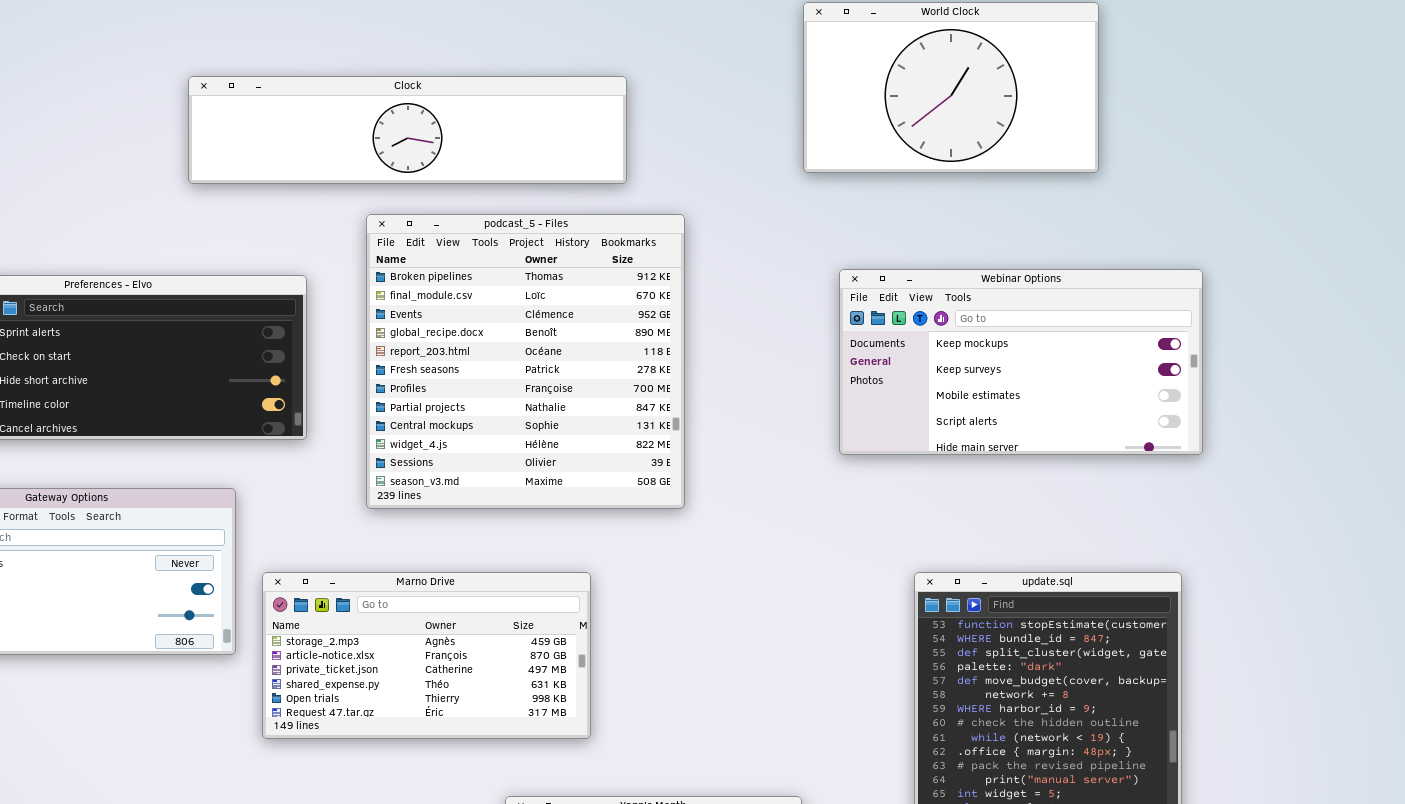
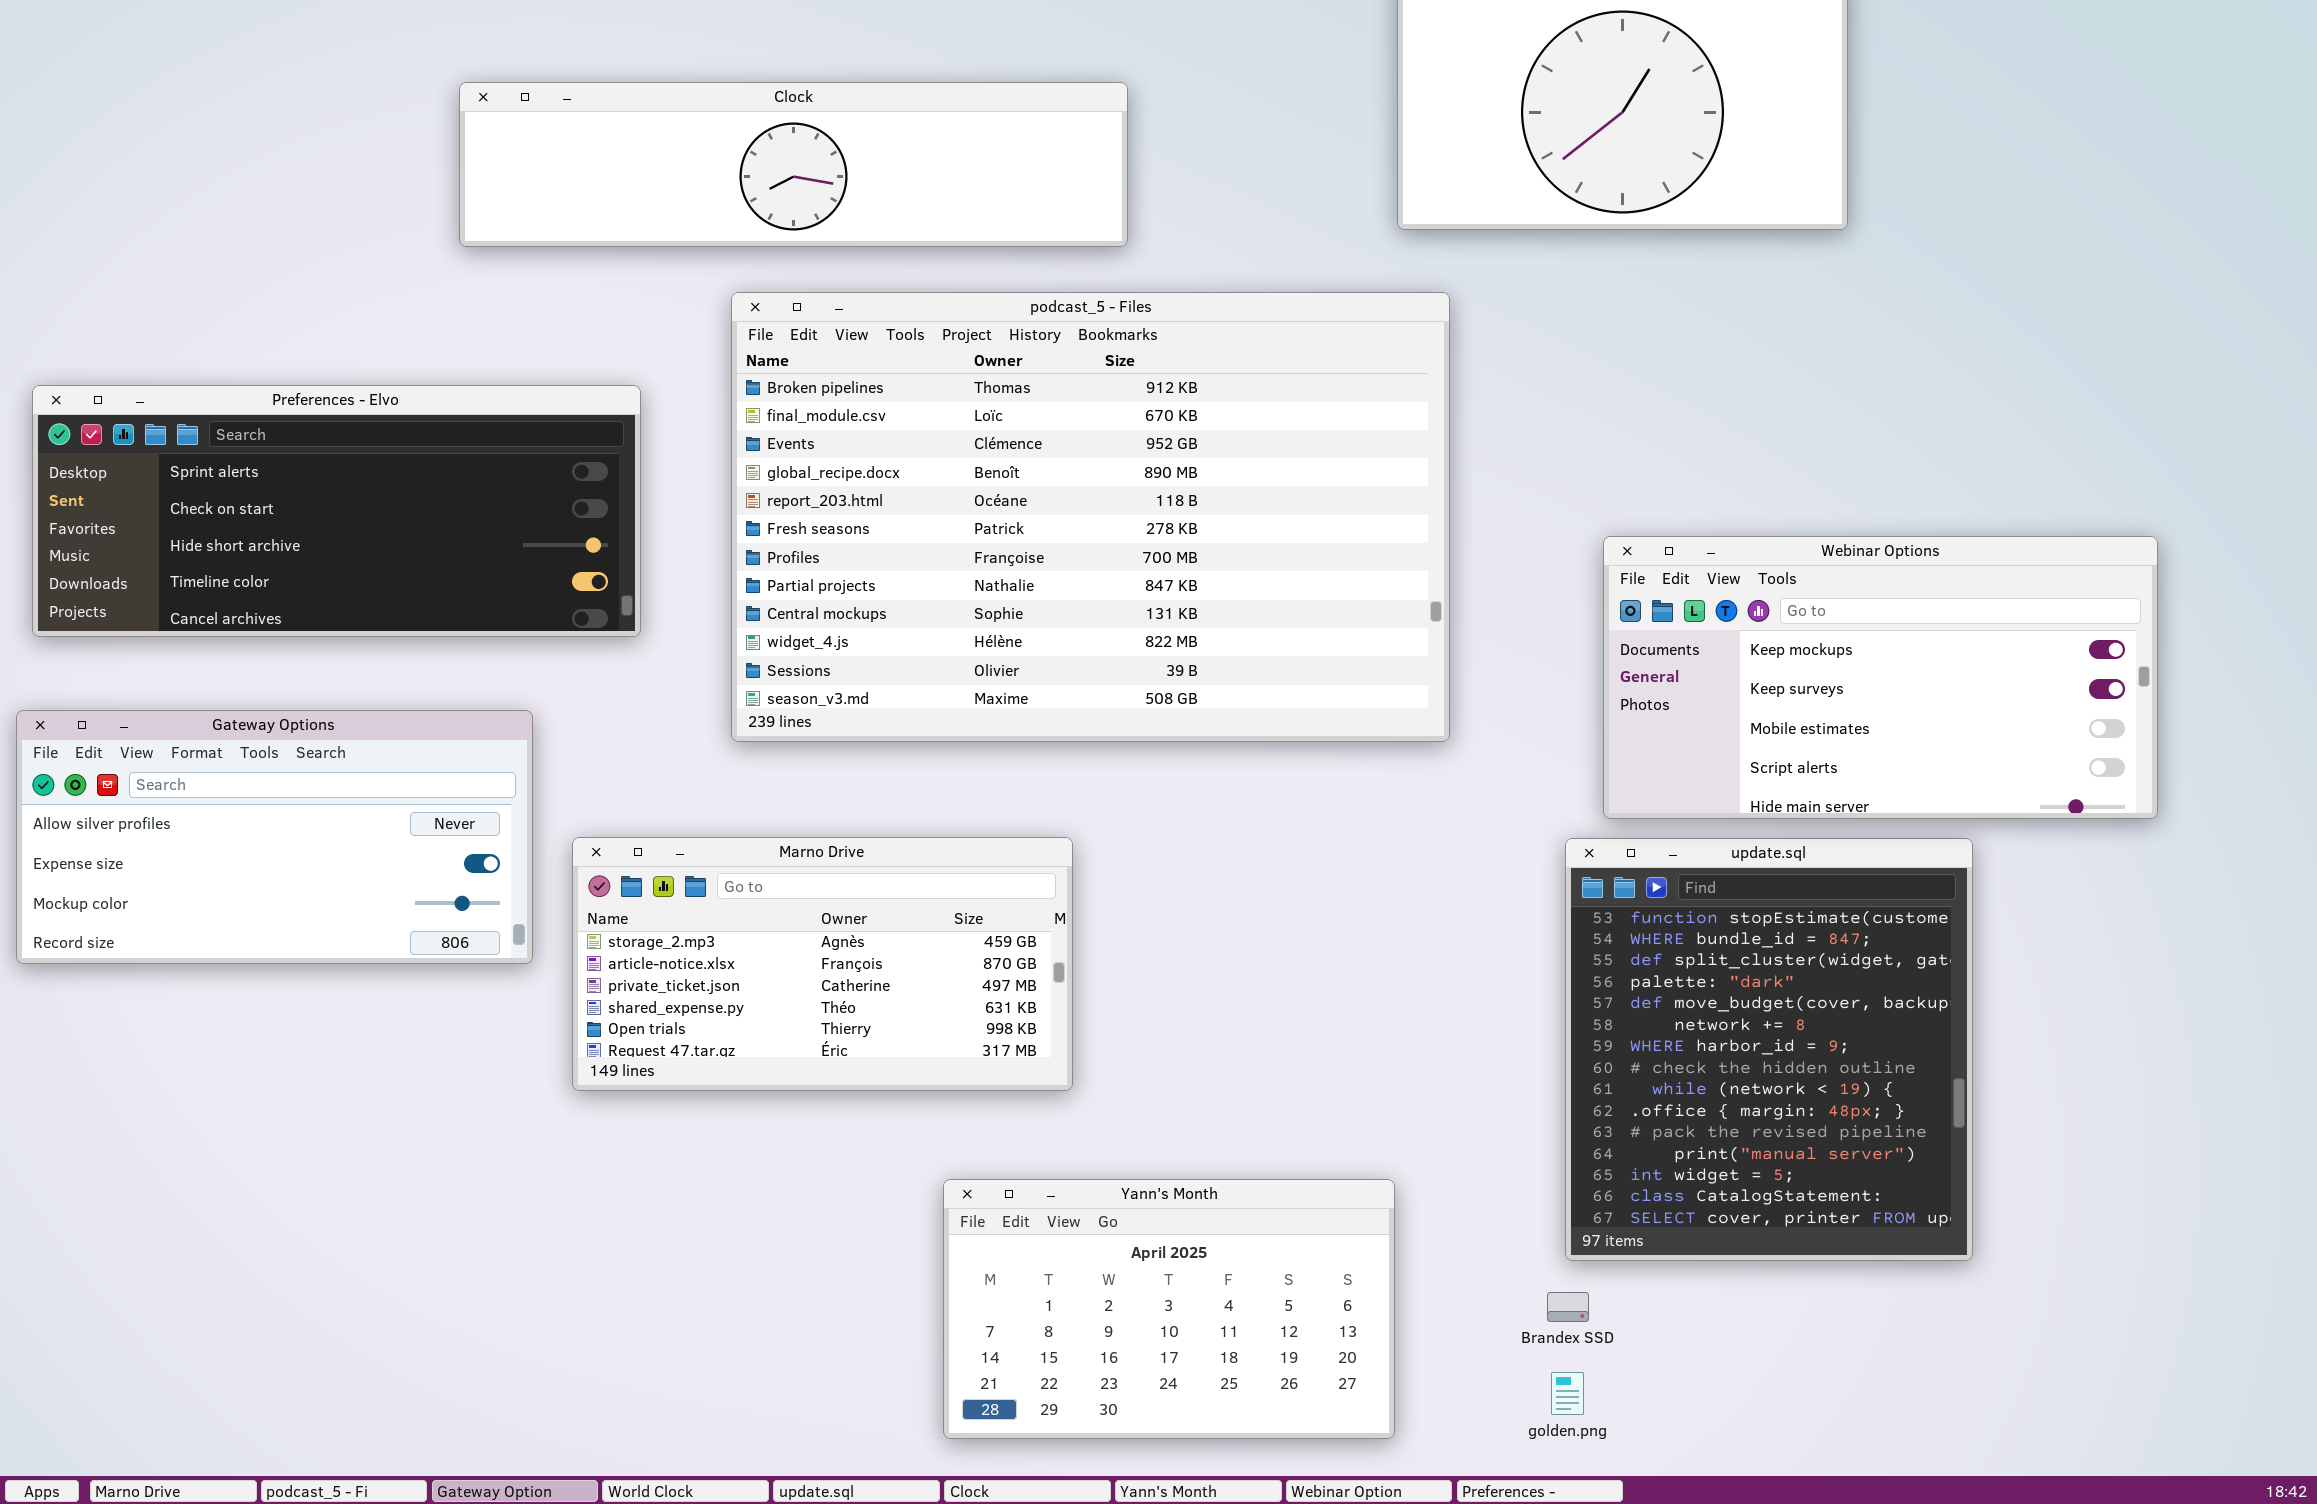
podcast_5 - Files: [366,214,685,509] -> [731,292,1450,742], resized
Webinar Options: [839,269,1203,455] -> [1603,536,2158,819], moved

